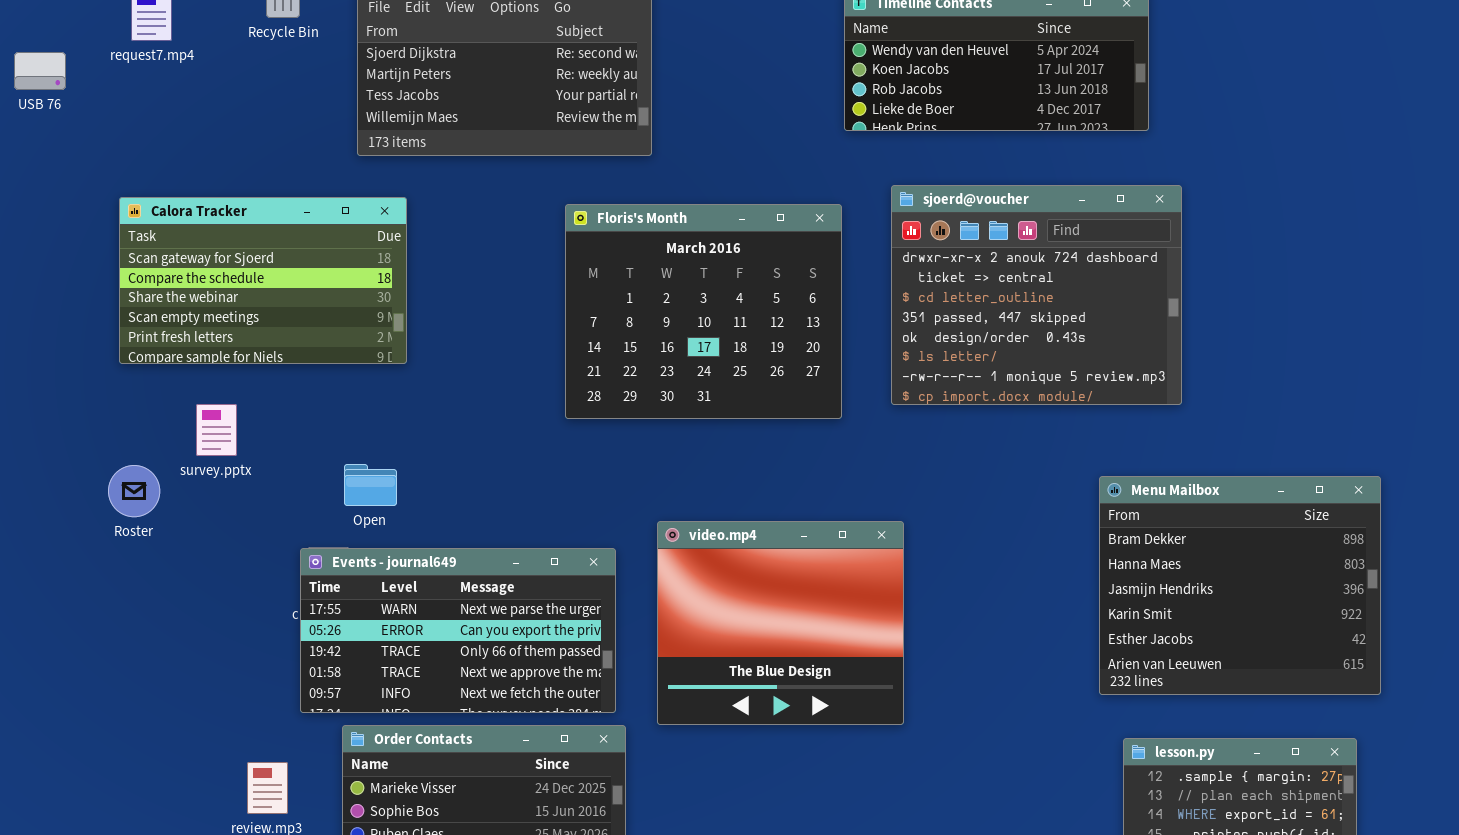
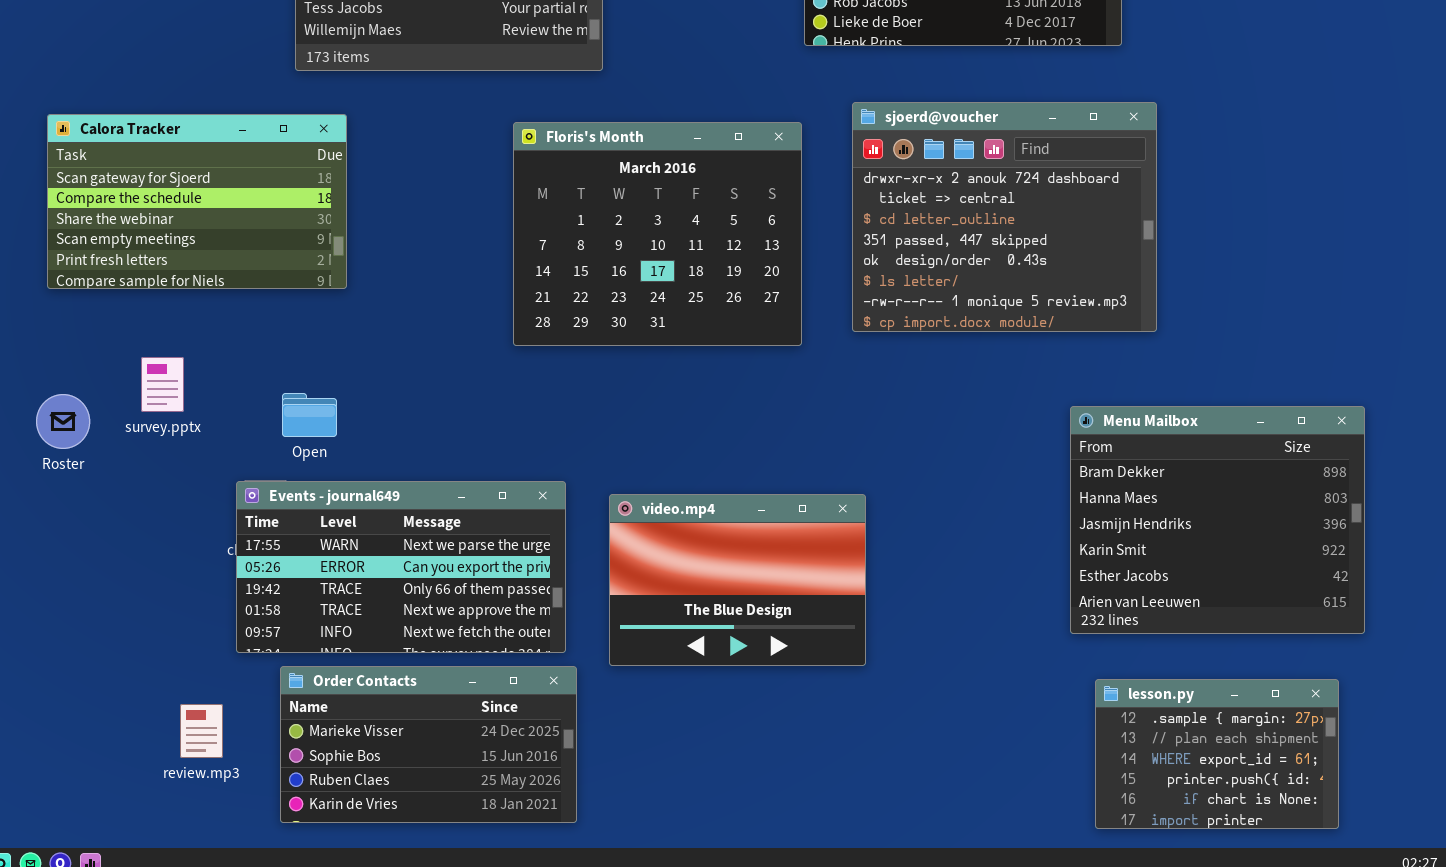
survey.pptx: [196,404,237,456] -> [141,357,184,412], moved
video.mp4: [657,521,904,725] -> [609,494,866,666], resized

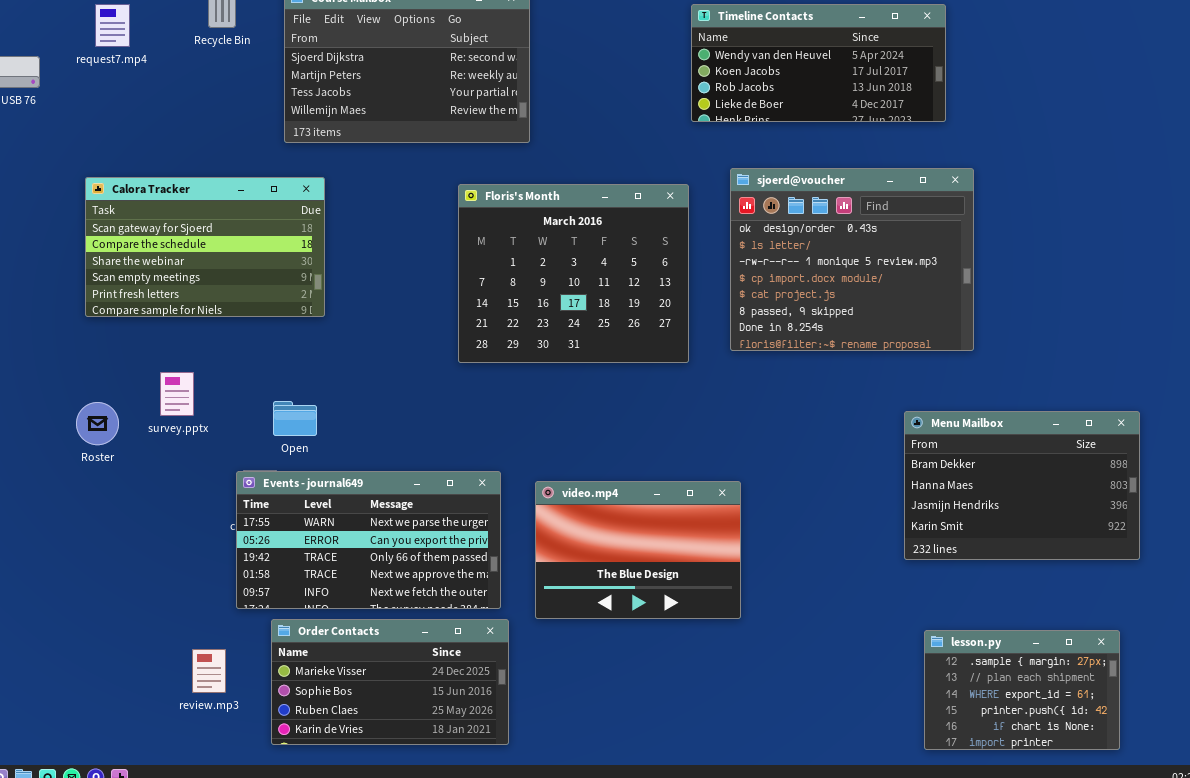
sjoerd@voucher: [852,102,1157,332] -> [730,168,974,351], scrolled down 4 rows
Menu Mailbox: [1070,406,1365,634] -> [904,411,1140,560], resized

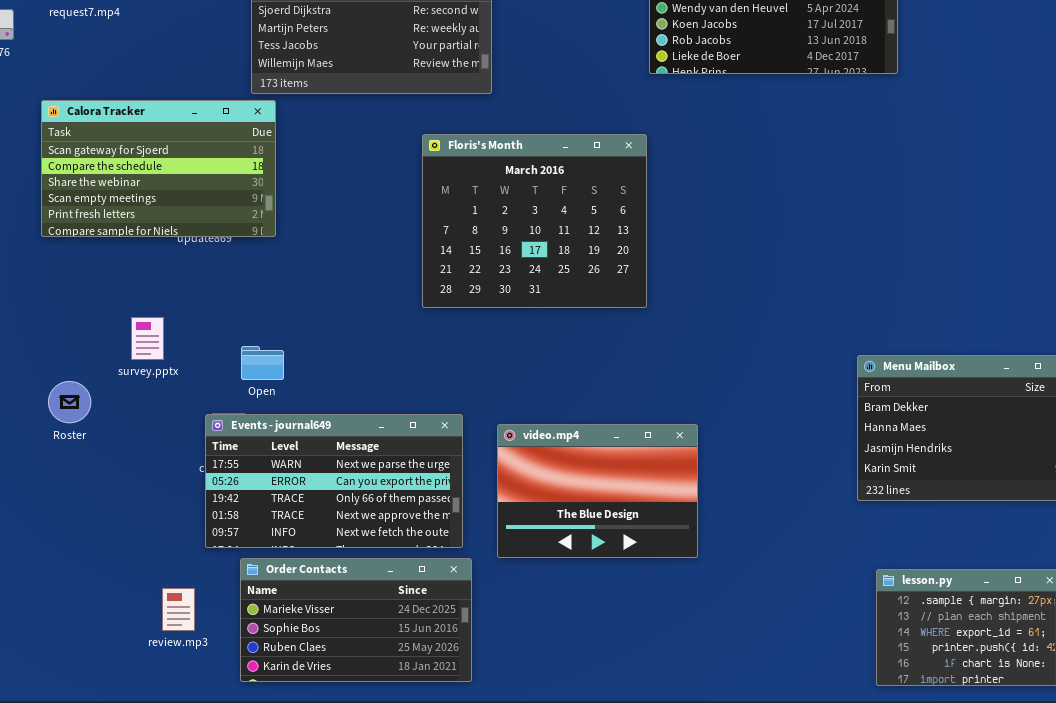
sjoerd@voucher: [730,168,974,351] -> none, closed
Calora Tracker: [85,177,325,317] -> [41,100,276,237], moved
Roster: [76,402,119,445] -> [48,381,91,423], moved

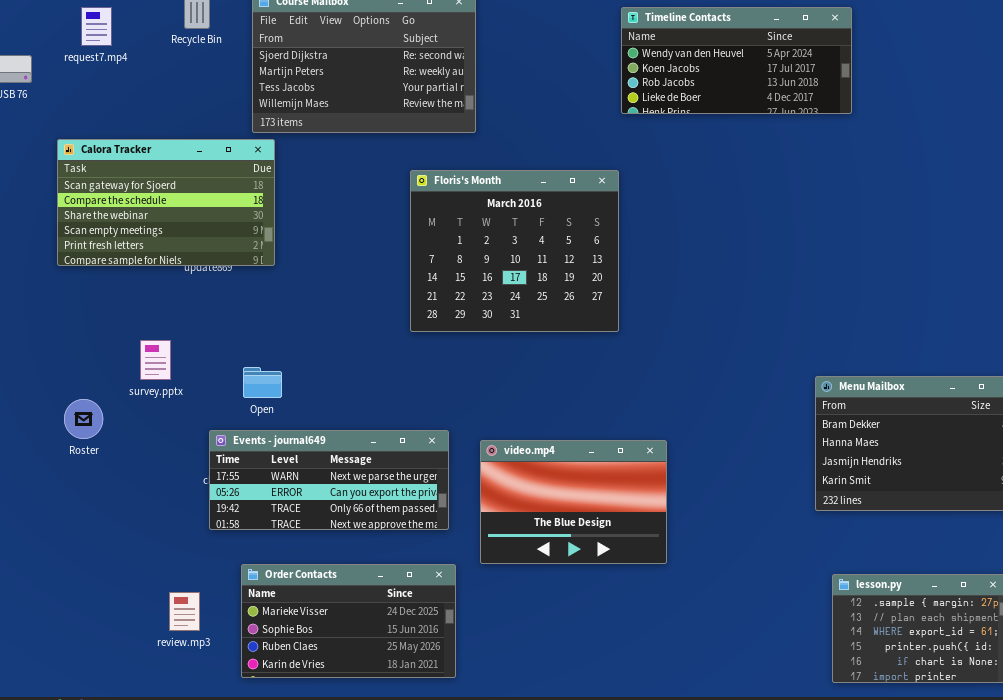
Events - journal649: [205,414,463,548] -> [209,430,449,530], resized

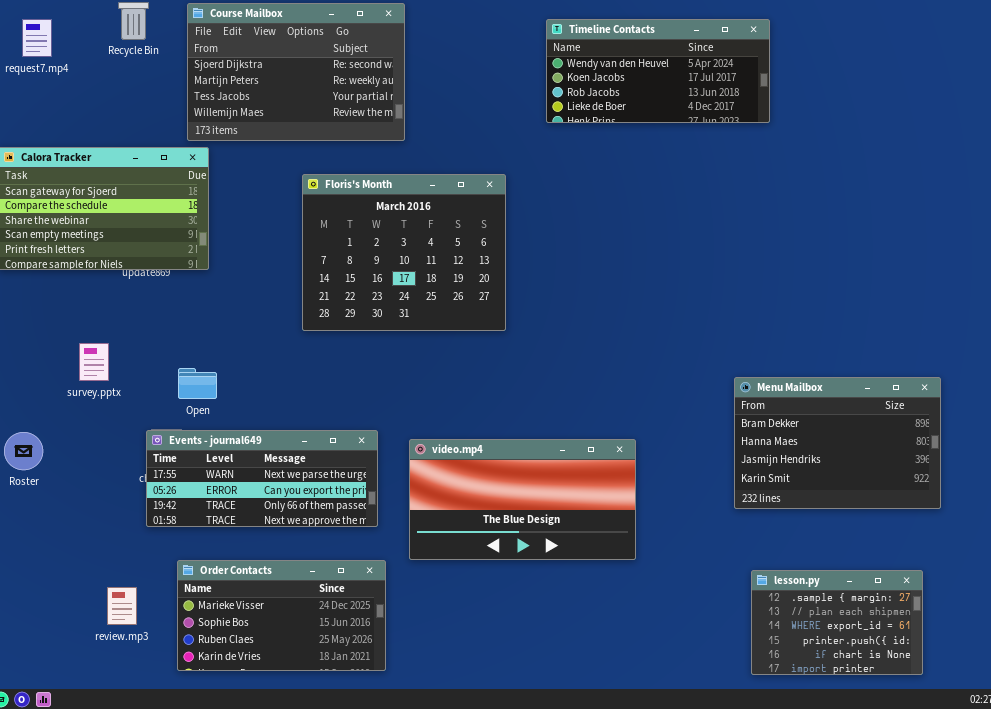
Floris's Month: [410,170,619,332] -> [302,174,506,331], moved
Roster: [64,399,103,439] -> [4,432,43,470], moved
video.mp4: [480,440,667,564] -> [409,439,636,560], resized

